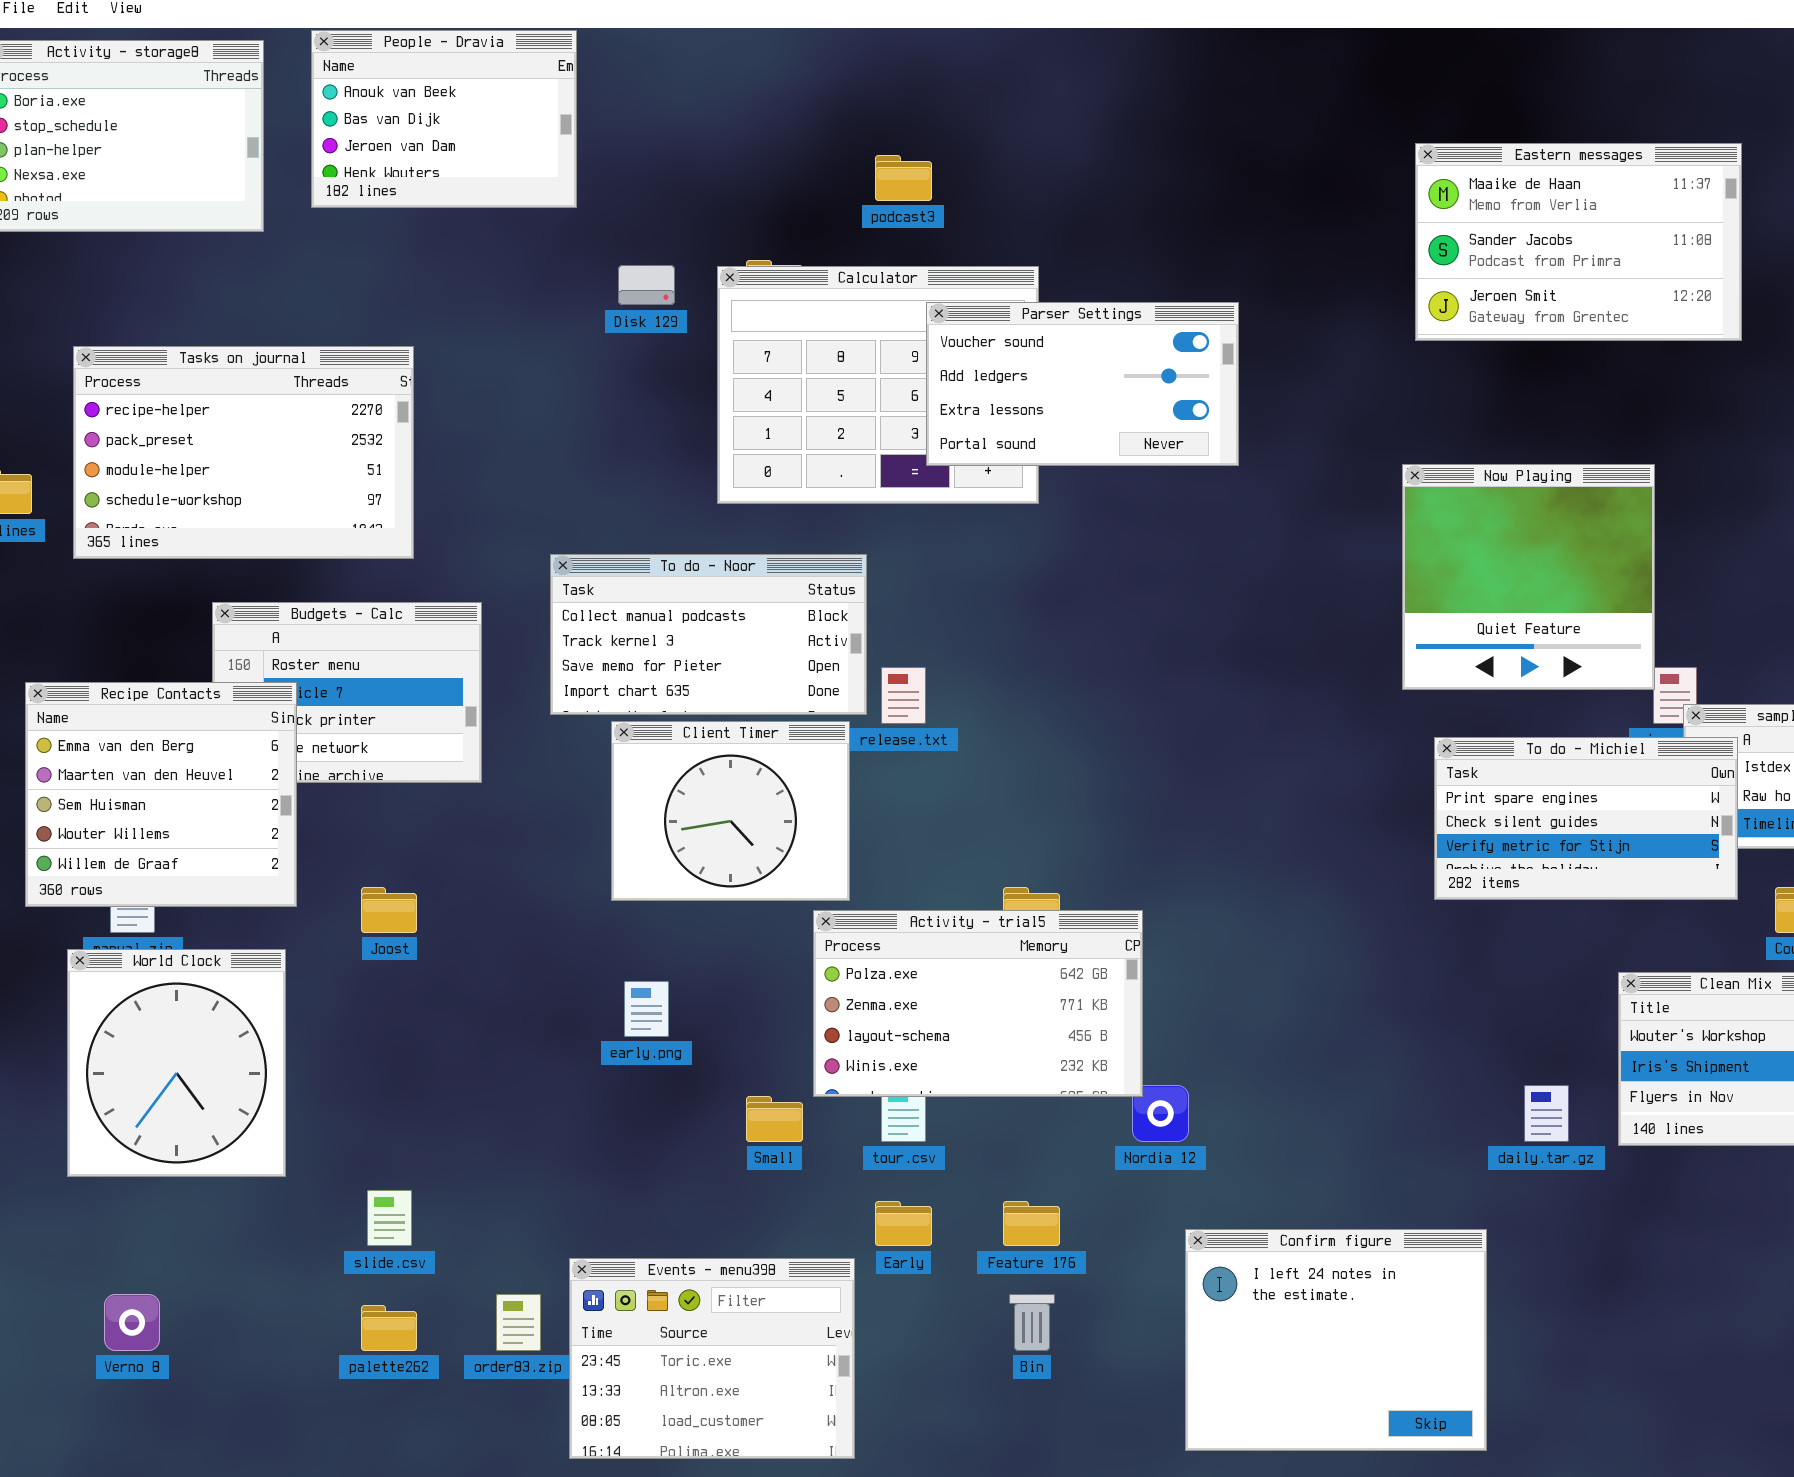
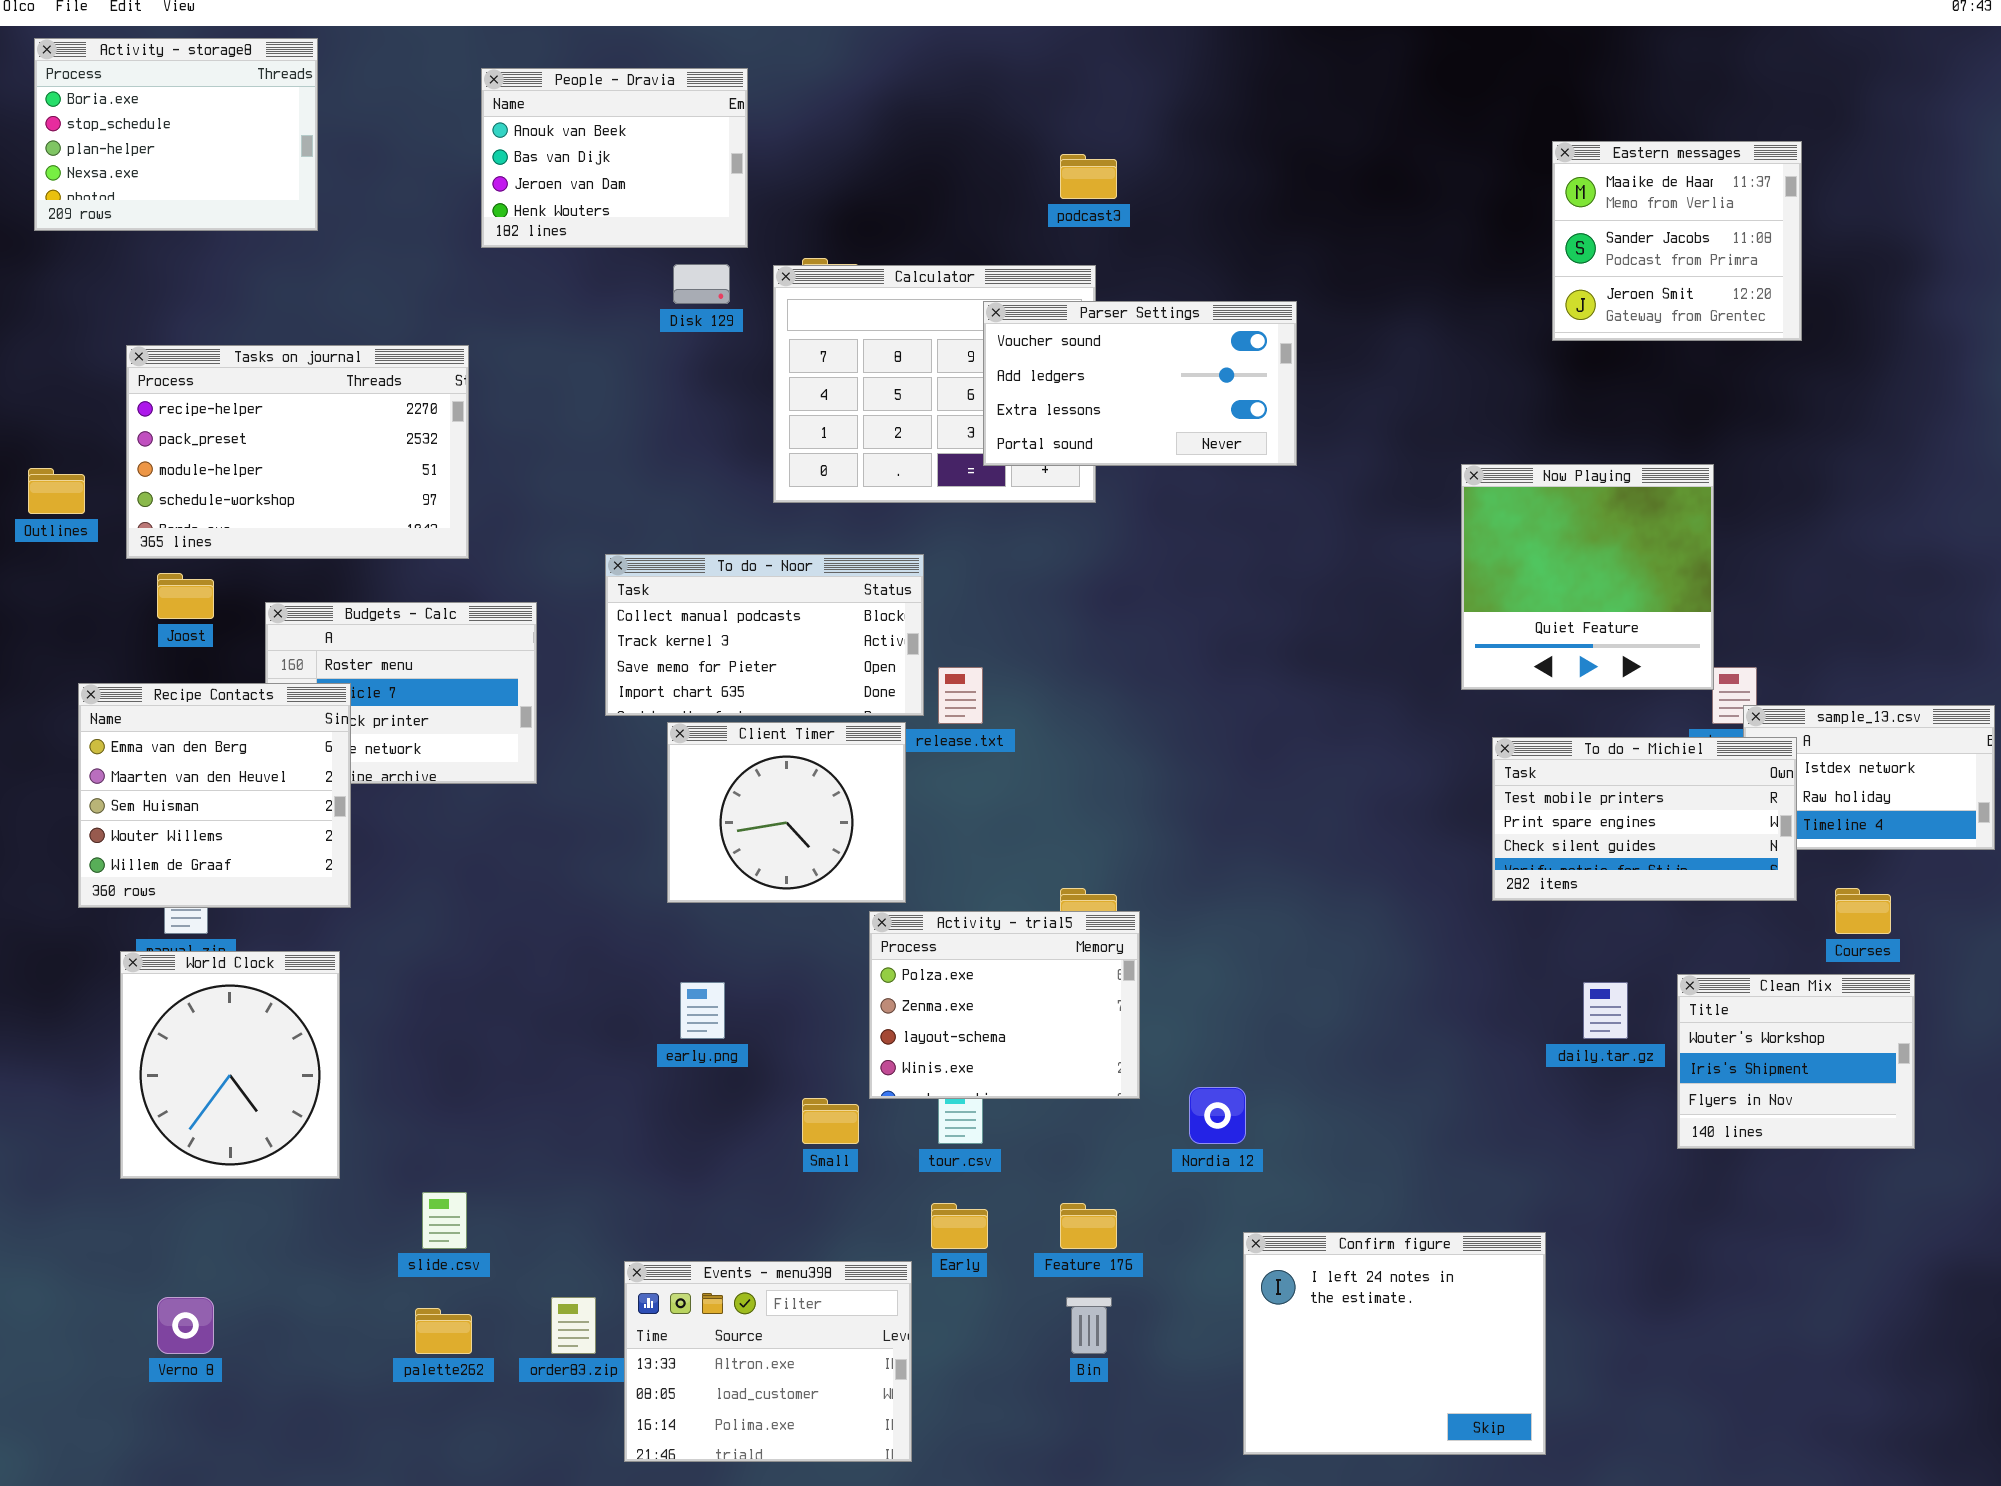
People - Dravia: [311,30,577,208] -> [481,68,748,248], moved
Eastern messages: [1415,143,1742,341] -> [1552,141,1802,341], resized
podcast3: [875,155,932,201] -> [1060,154,1117,199], moved
To do - Michiel: [1434,737,1738,900] -> [1492,737,1797,901], scrolled up 1 row
Joost: [361,887,417,933] -> [157,573,214,619], moved
Activity - trial5: [813,910,1143,1097] -> [869,911,1140,1099], resized
daily.tar.gz: [1524,1085,1569,1142] -> [1583,982,1628,1039], moved
Events - menu398: [569,1258,855,1459] -> [624,1261,912,1462], scrolled down 1 row

